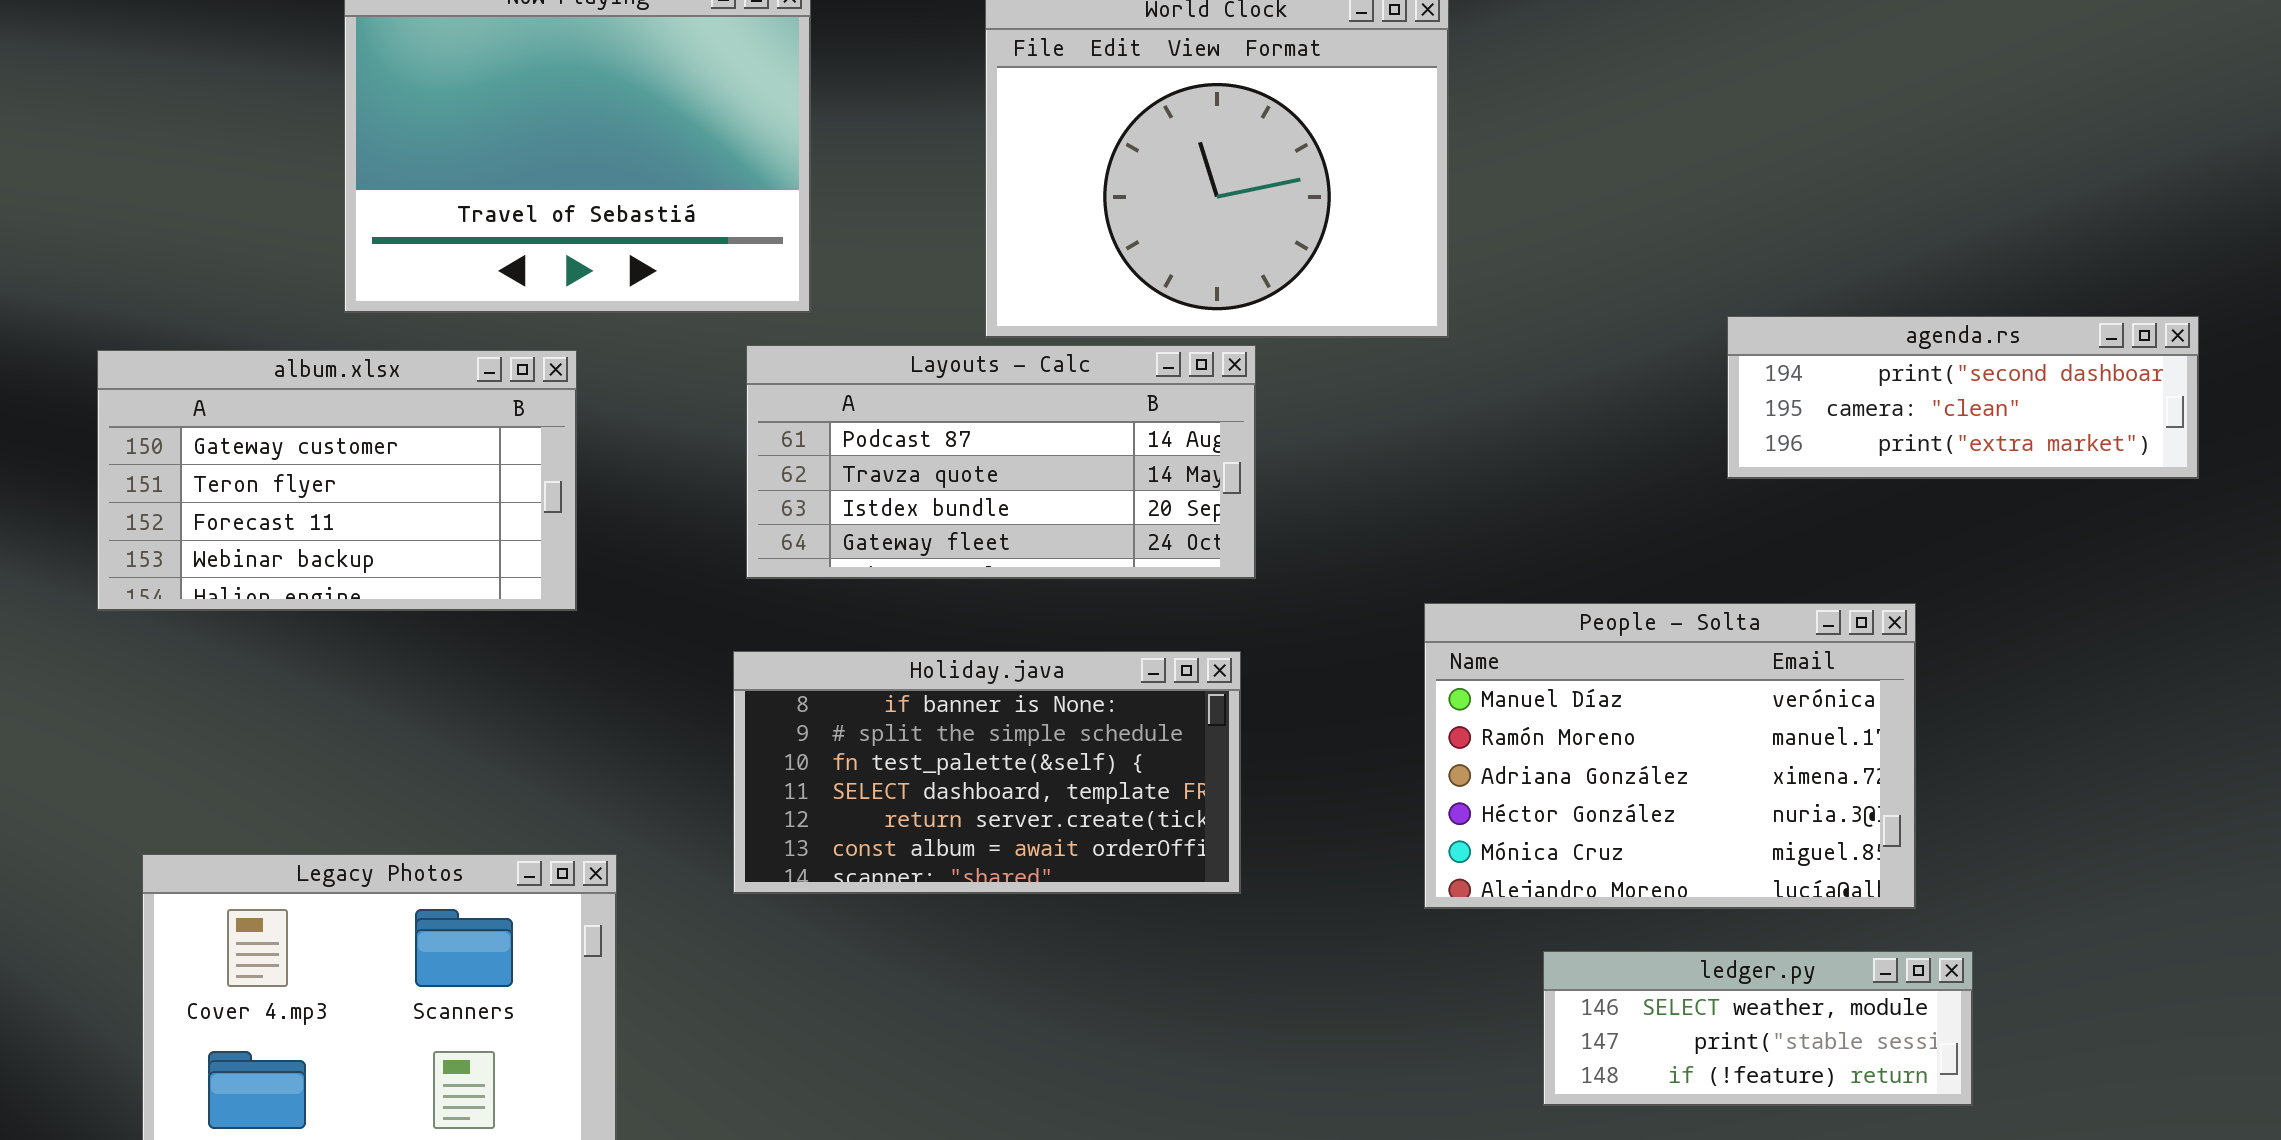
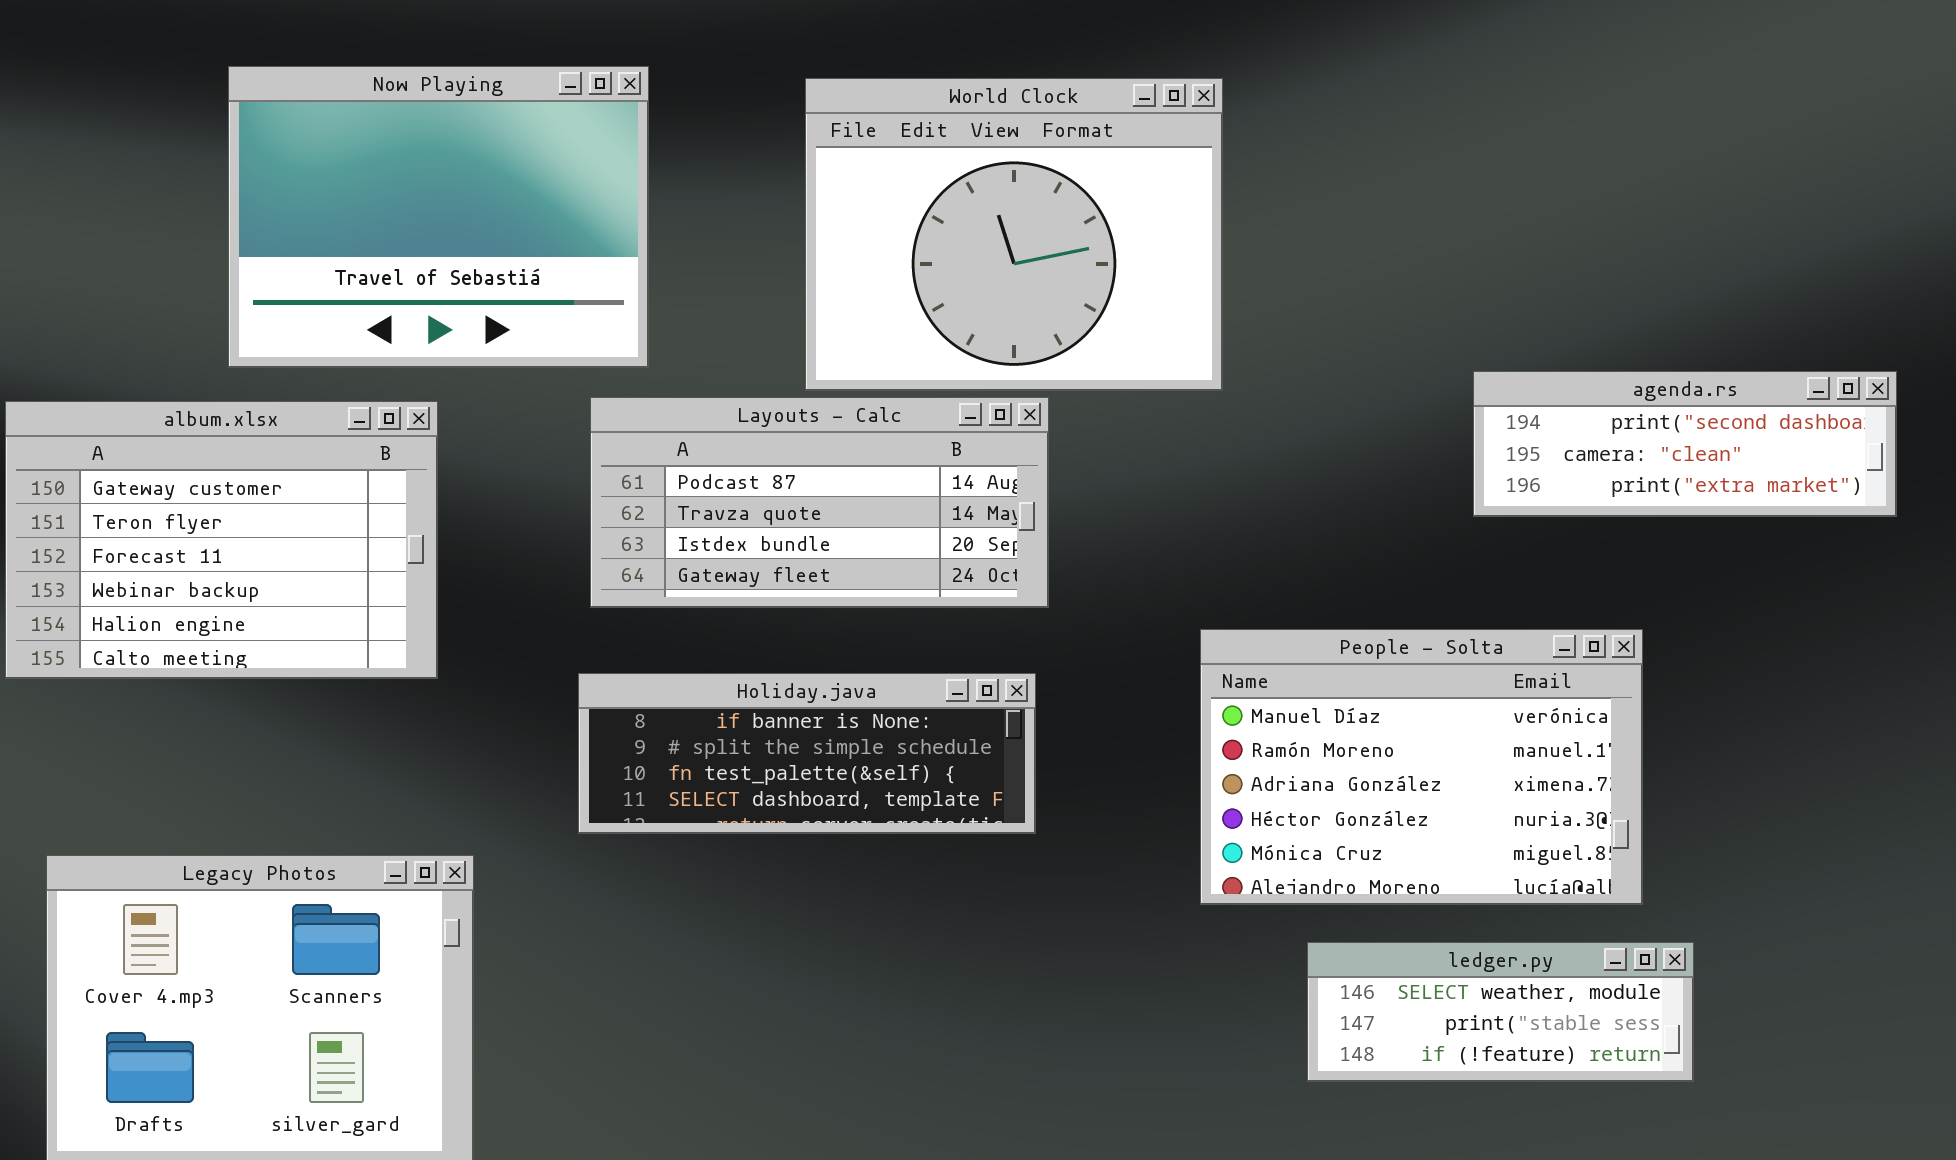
album.xlsx: [97,350,577,611] -> [5,401,438,679], resized
Holiday.java: [733,651,1241,894] -> [578,673,1036,834], resized

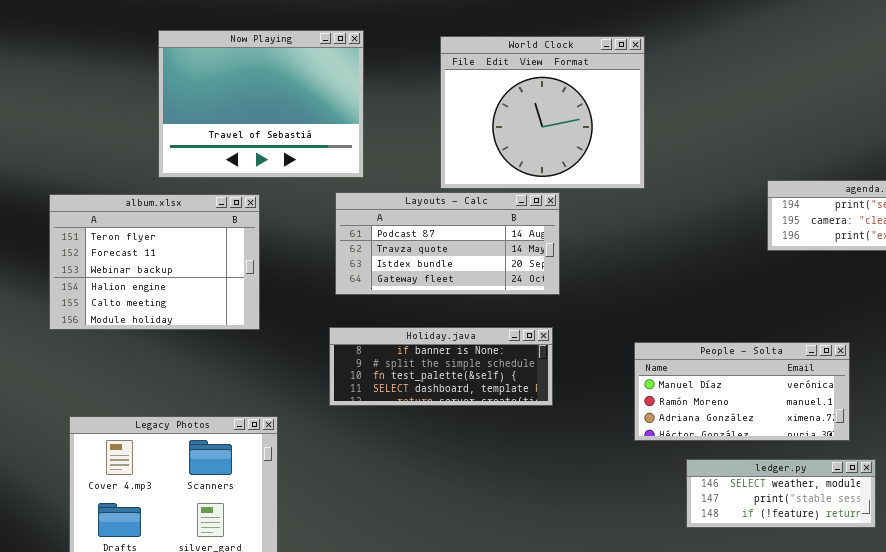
album.xlsx: [5,401,438,679] -> [49,194,260,330], scrolled down 1 row
People - Solta: [1200,629,1643,905] -> [634,342,850,441], resized

